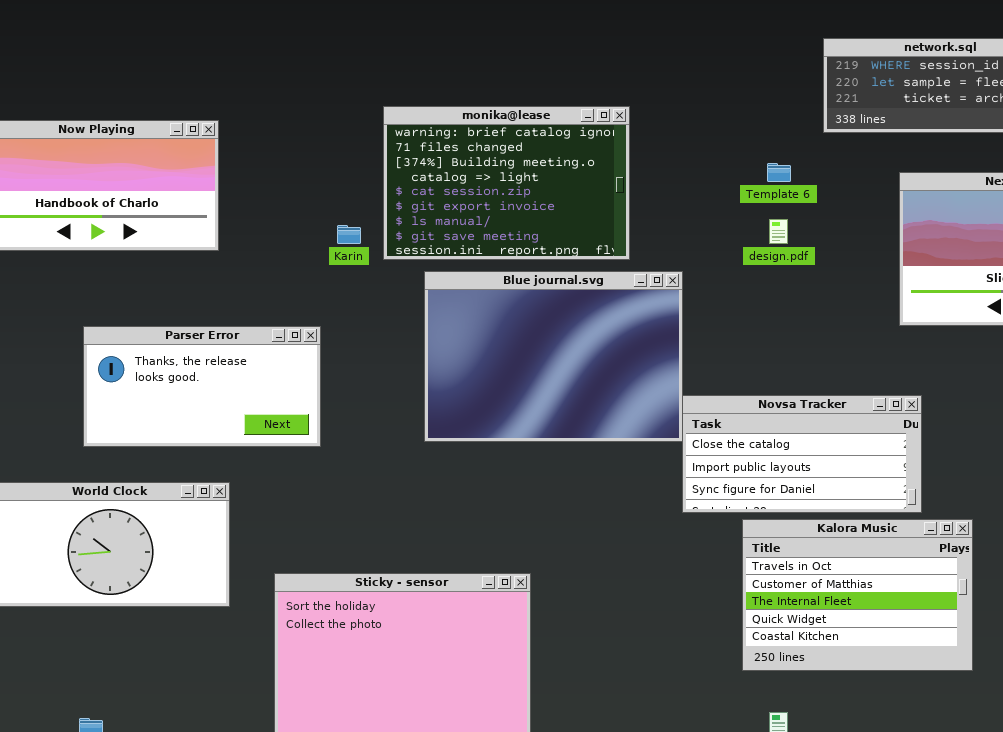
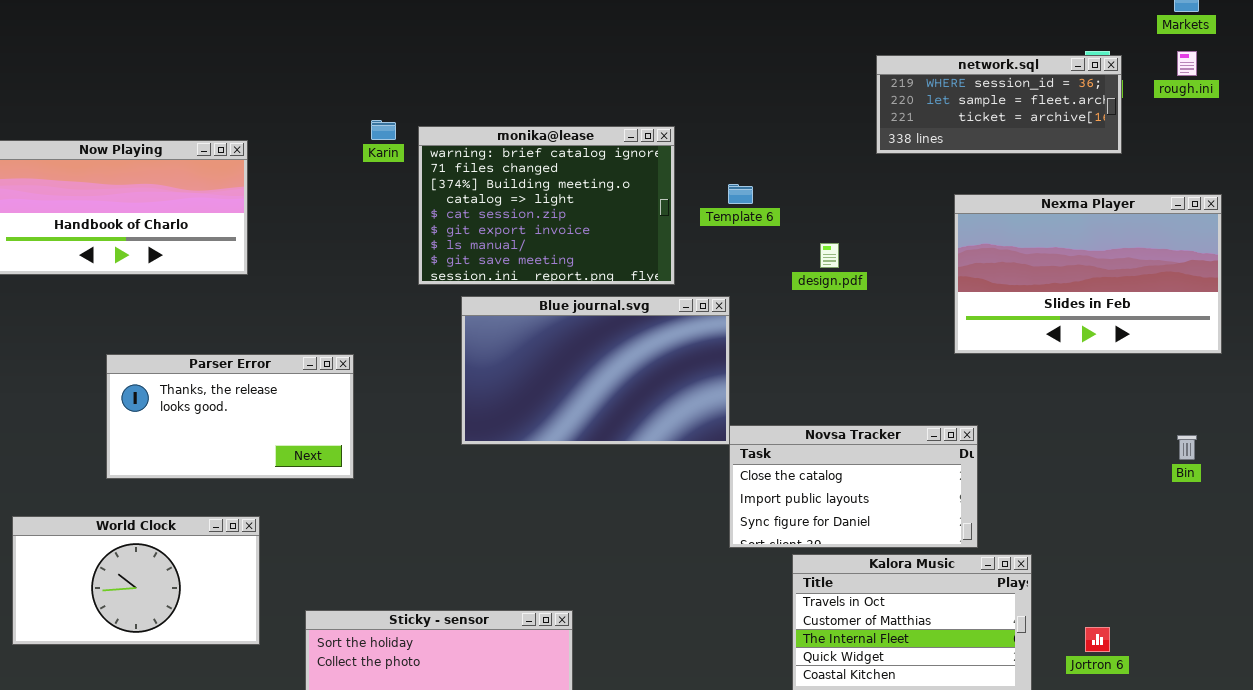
Template 6: [767,163,791,182] -> [728,184,753,204], moved
Karin: [337,225,361,244] -> [371,120,396,140], moved
Blue journal.svg: [424,271,683,442] -> [461,296,730,445], resized

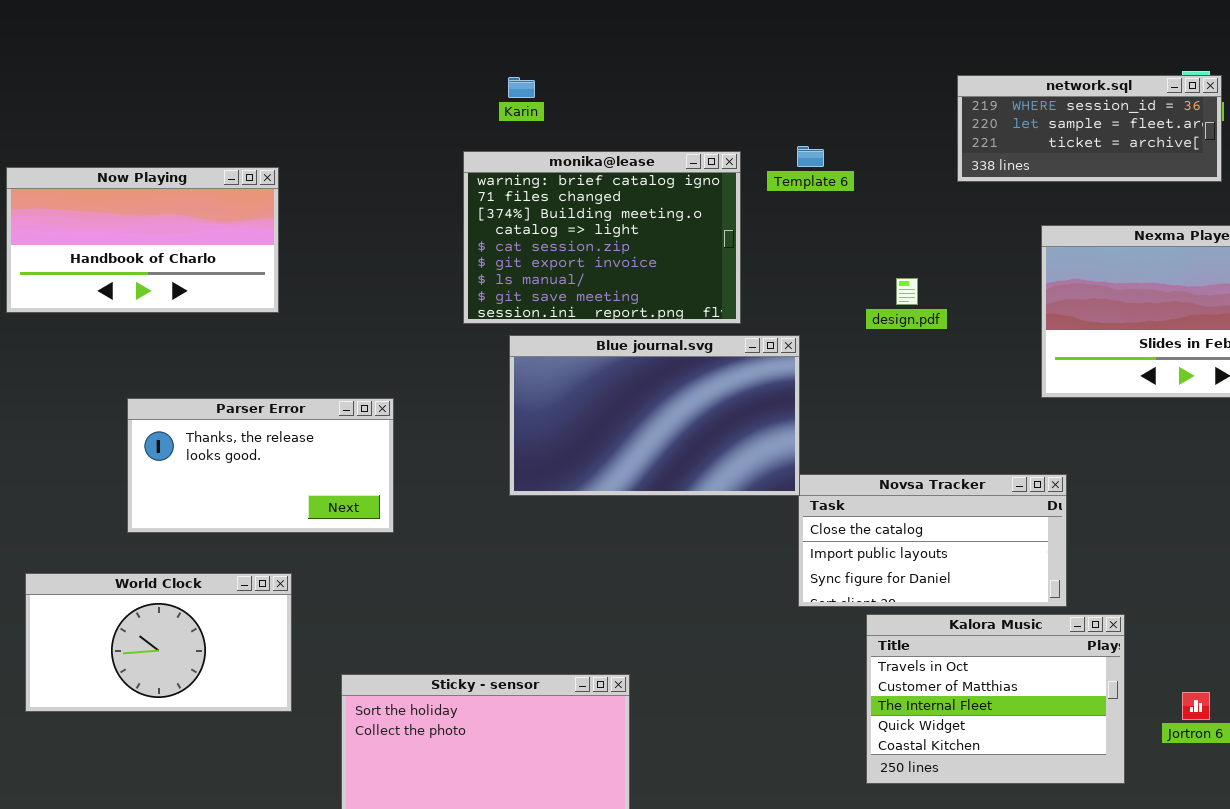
Karin: [371,120,396,140] -> [508,77,535,98], moved
Template 6: [728,184,753,204] -> [797,146,824,167], moved

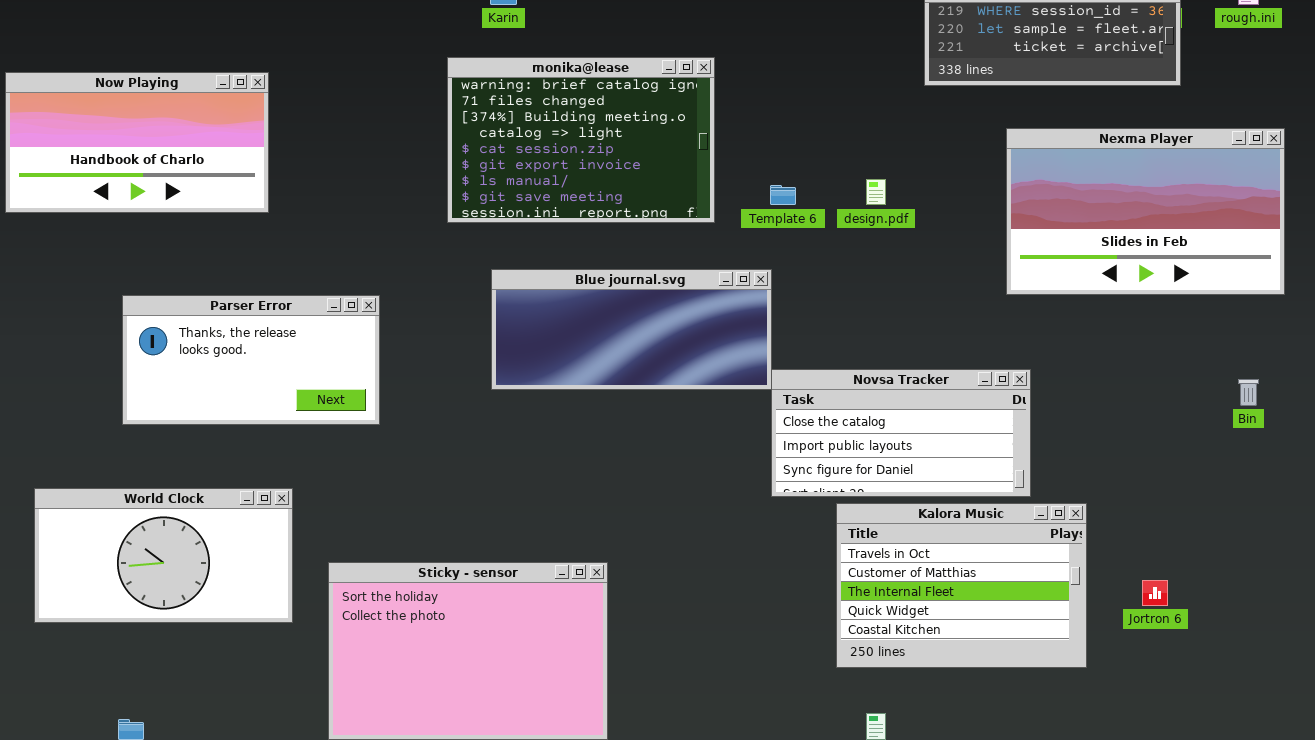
Template 6: [797,146,824,167] -> [770,185,796,205], moved
Blue journal.svg: [509,335,800,496] -> [491,269,772,390], resized
World Clock: [25,573,292,712] -> [34,488,293,623], moved

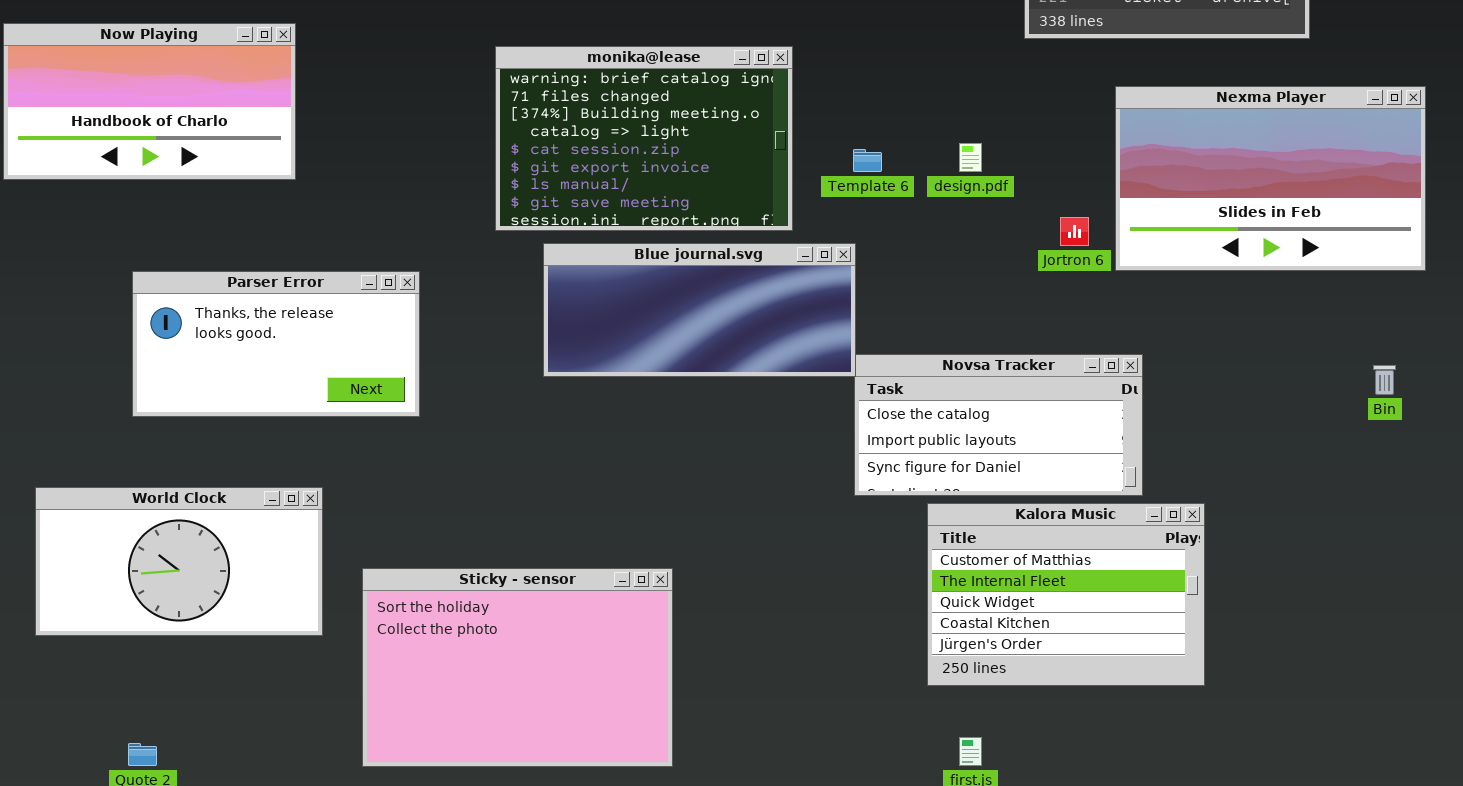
monika@lease: [447,57,715,223] -> [495,46,793,231], moved
Kalora Music: [836,503,1087,668] -> [927,503,1205,686], scrolled down 1 row
Jortron 6: [1142,580,1168,606] -> [1060,217,1089,246], moved

